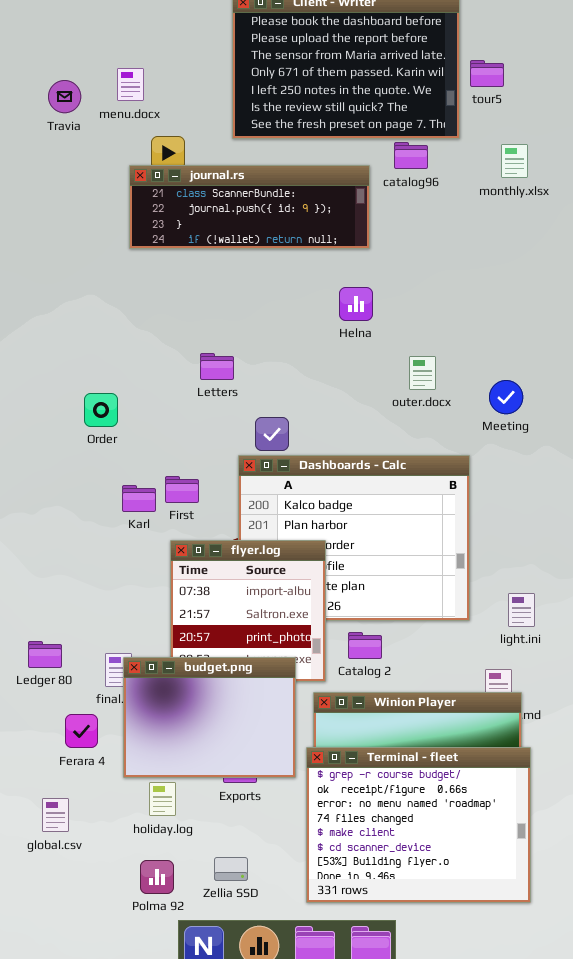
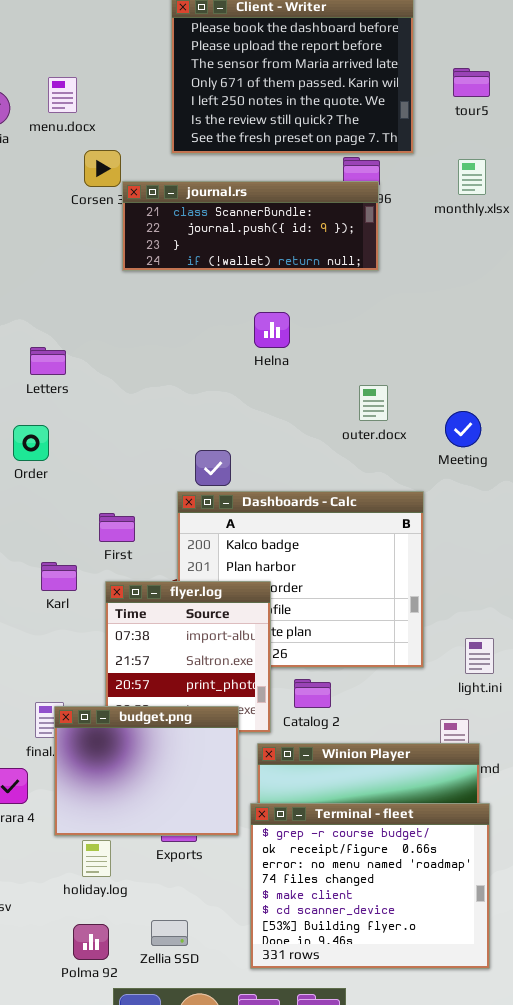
tour5: [470,60,504,87] -> [453,68,490,97], moved
journal.rs: [129,165,370,249] -> [122,181,379,271], moved
Helna: [339,287,373,321] -> [254,312,290,348], moved
Letters: [200,353,234,380] -> [30,347,66,375], moved
Karl: [122,485,156,512] -> [41,562,77,591], moved

